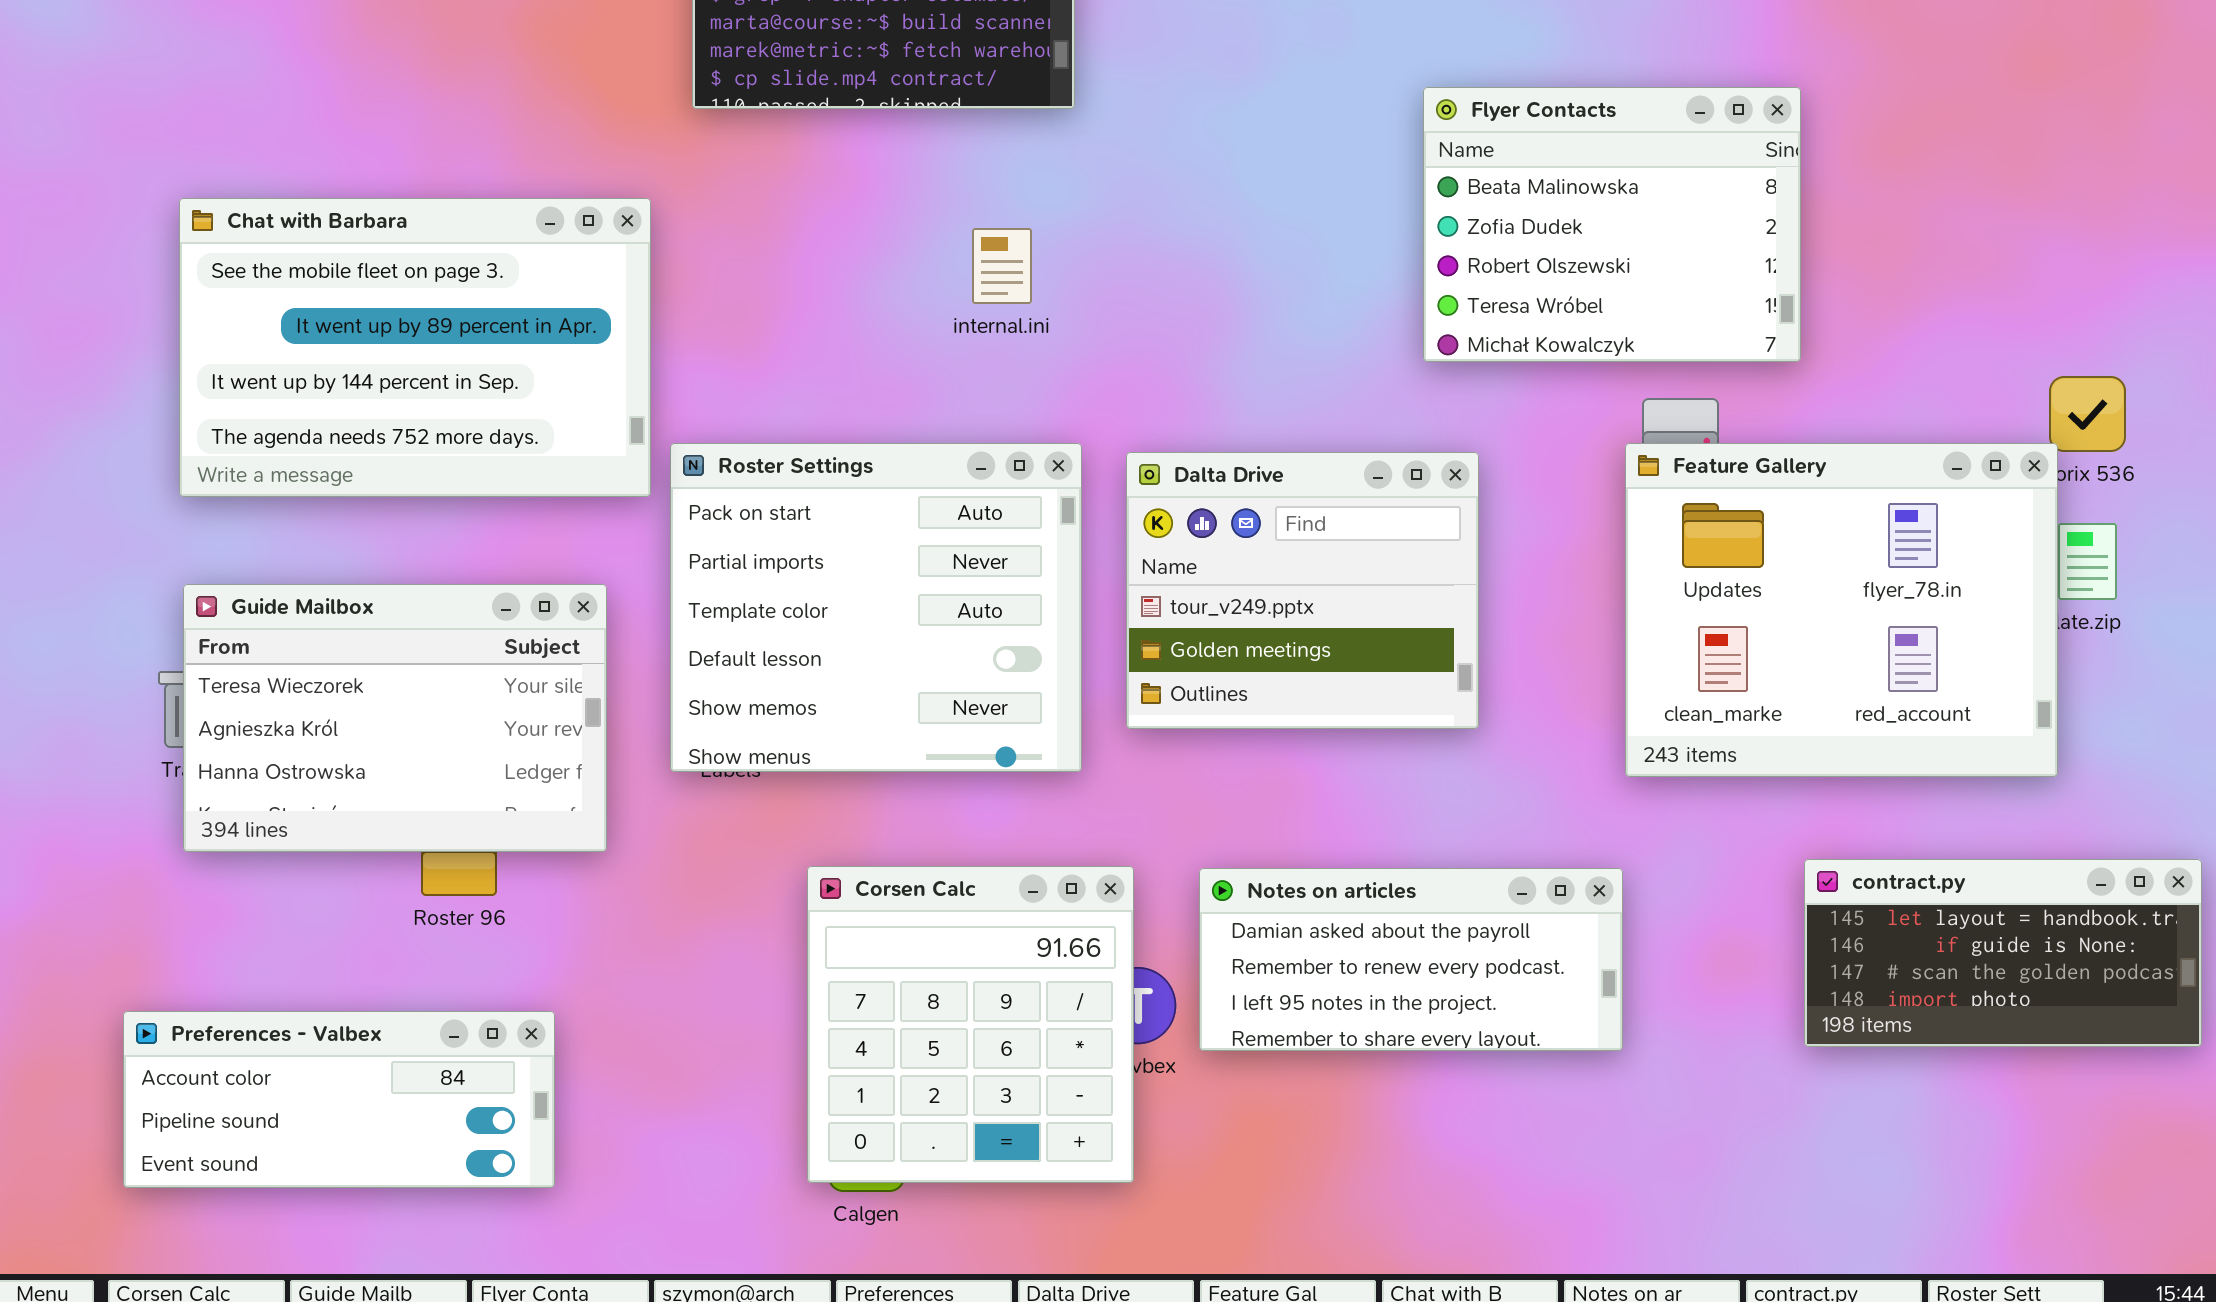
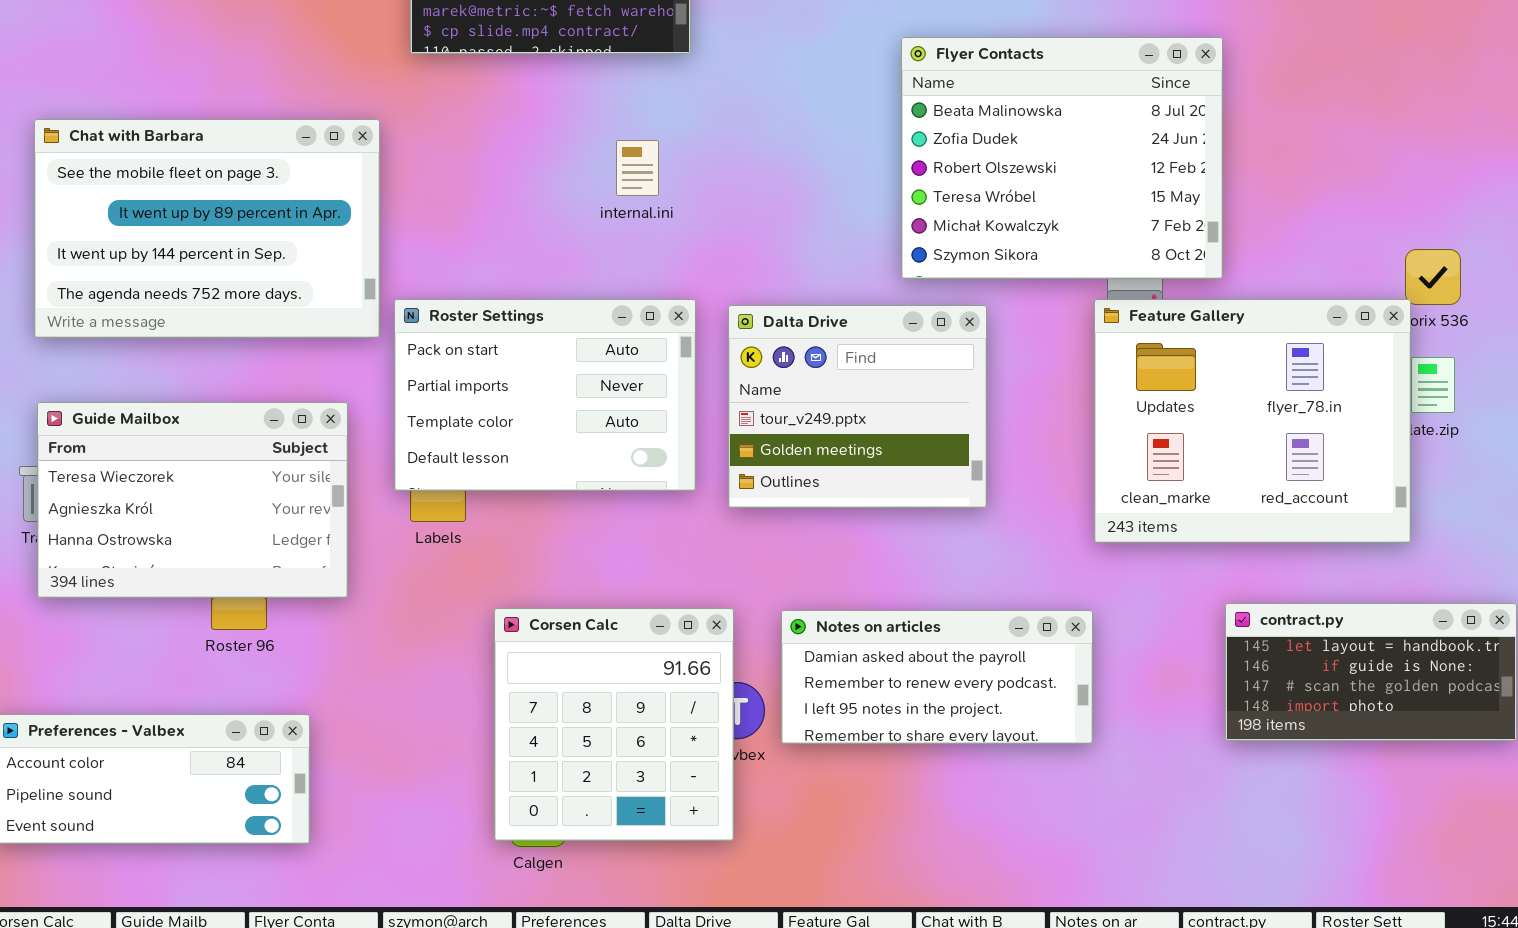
Flyer Contacts: [1423,87,1801,362] -> [901,37,1223,279], resized
Roster Settings: [670,443,1082,772] -> [394,299,696,491], resized

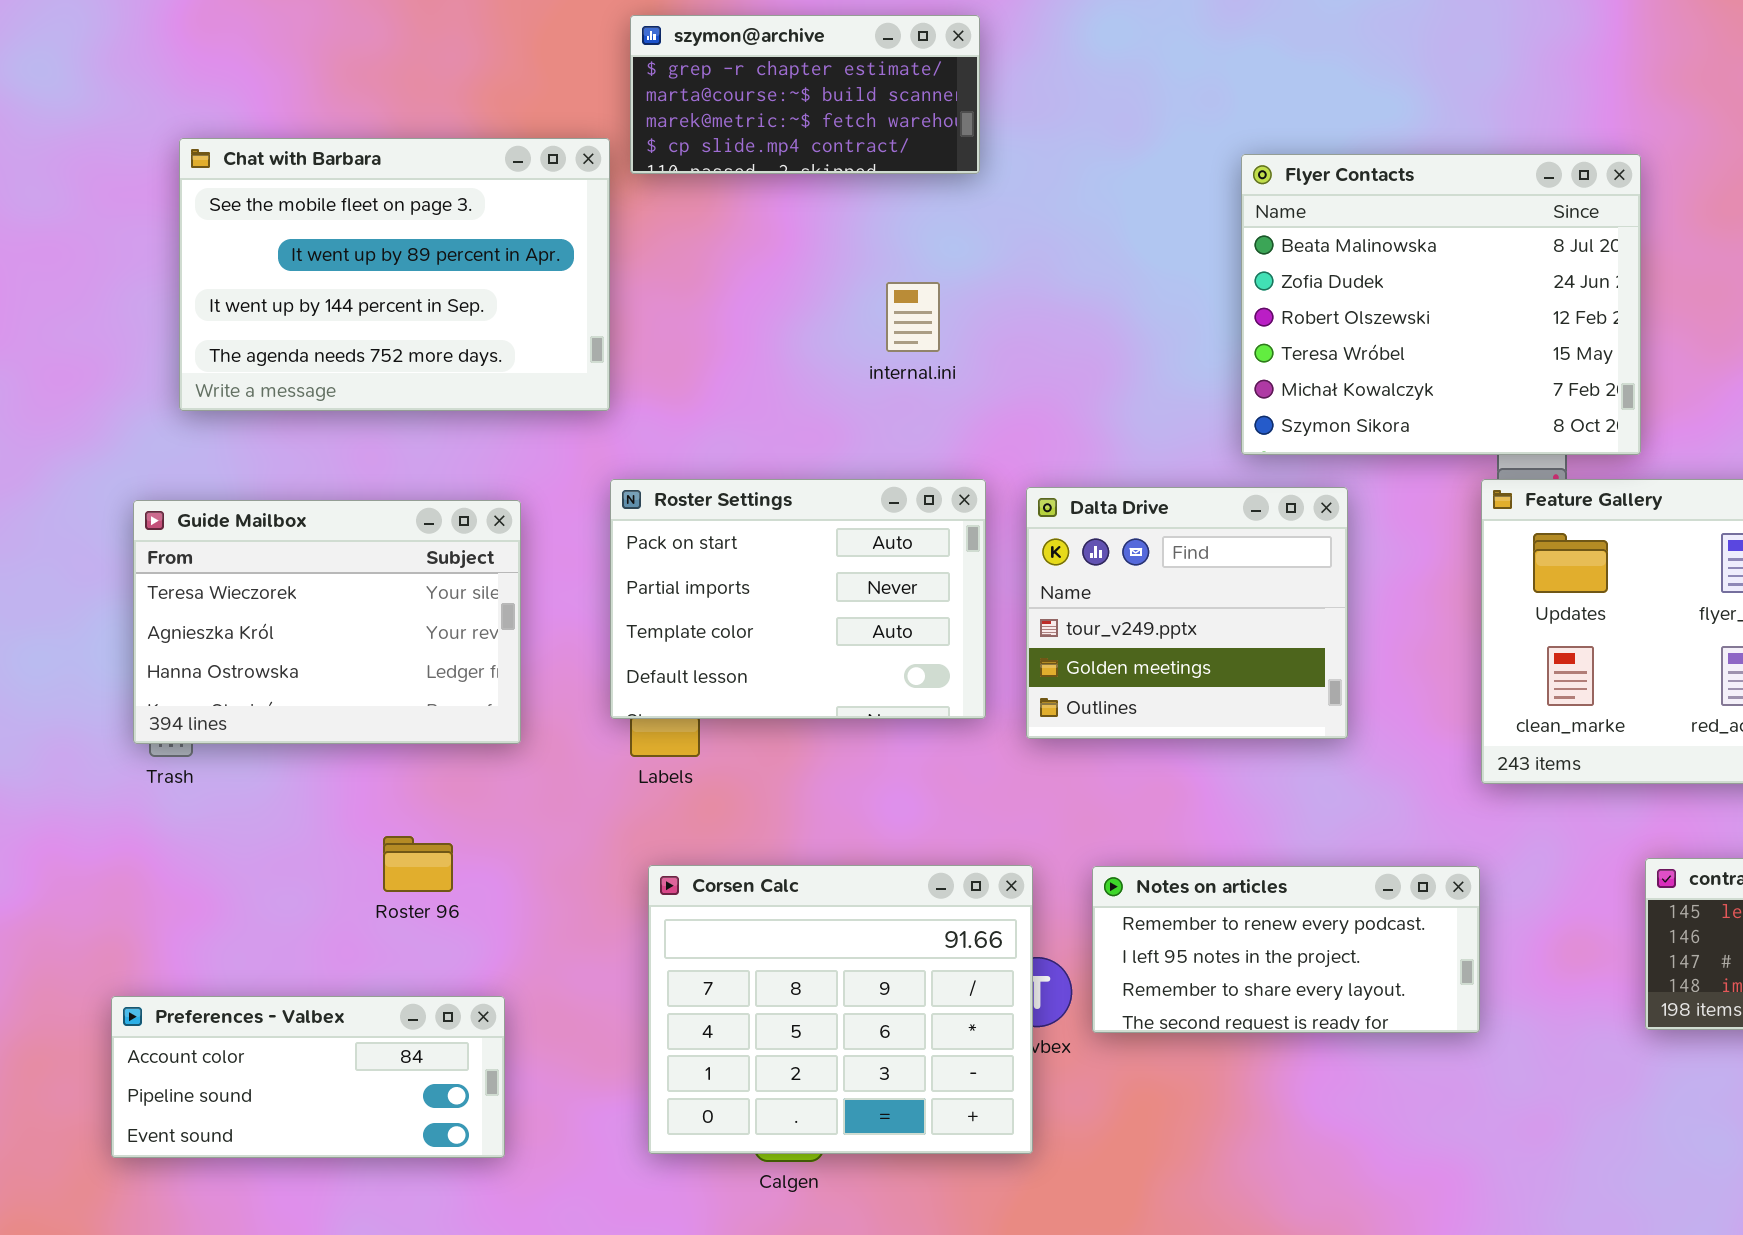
Chat with Barbara: [34,119,380,338] -> [179,138,610,411], moved
Guide Mailbox: [37,402,348,598] -> [133,500,521,744], moved
Corsen Calc: [494,608,734,841] -> [648,865,1033,1154], resized
Notes on articles: [781,610,1093,744] -> [1092,866,1480,1033], scrolled down 1 row

